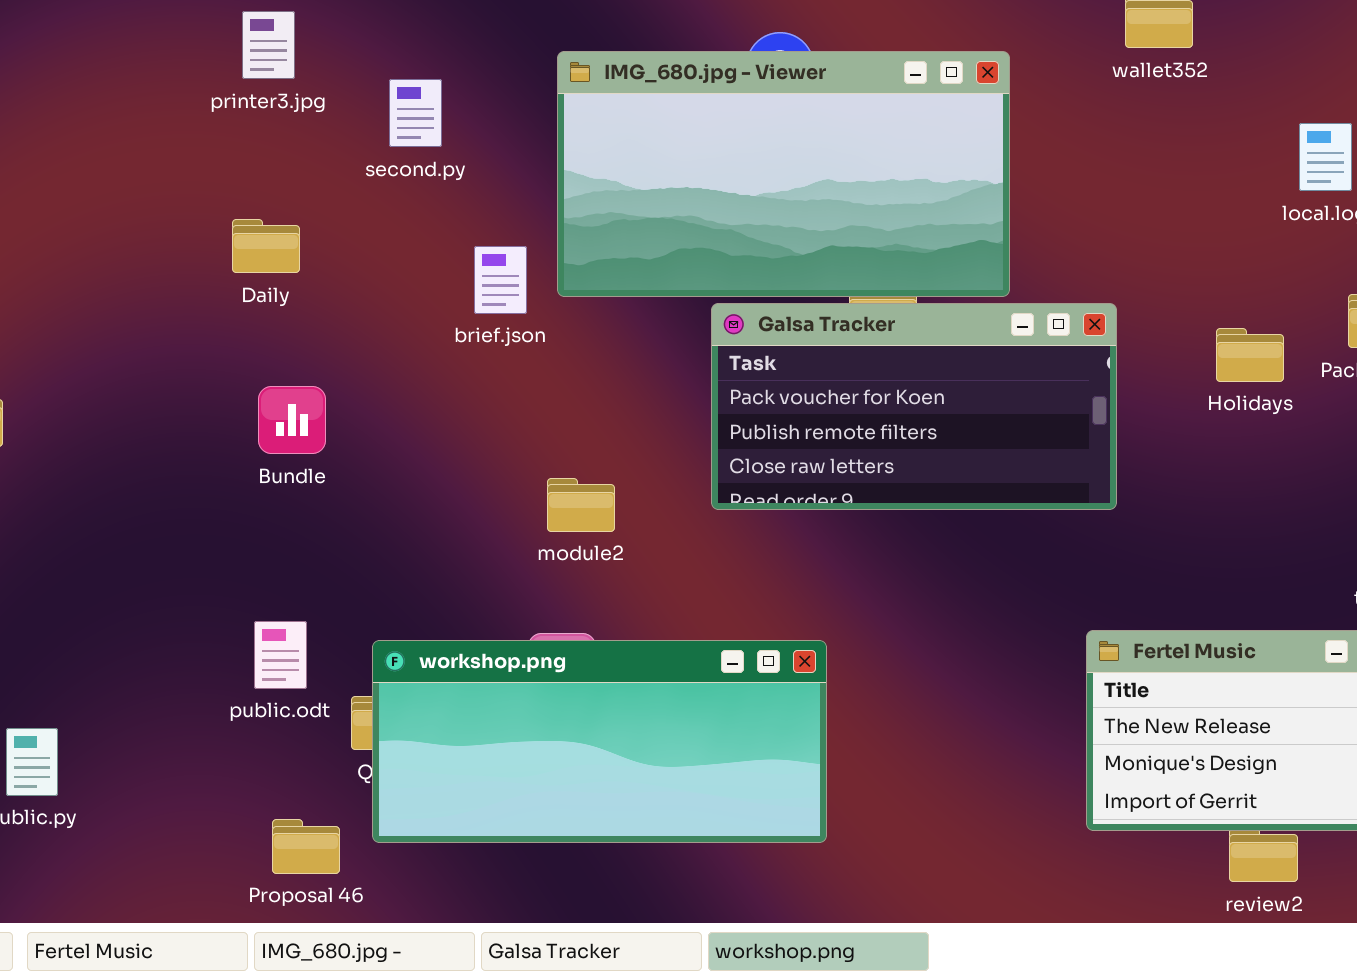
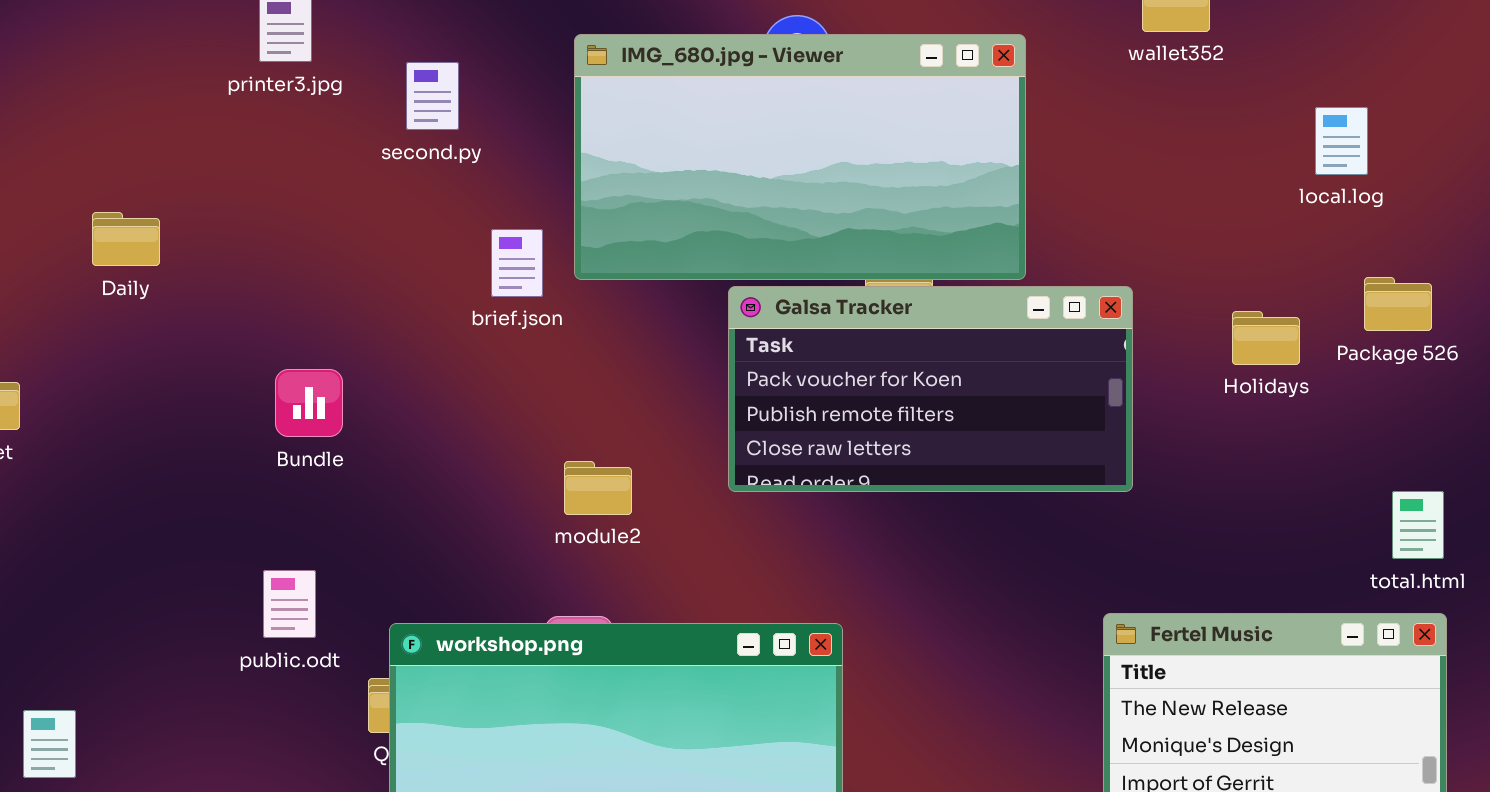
Daily: [232,219,300,273] -> [92,212,160,266], moved
public.odt: [254,621,307,689] -> [263,570,316,638], moved

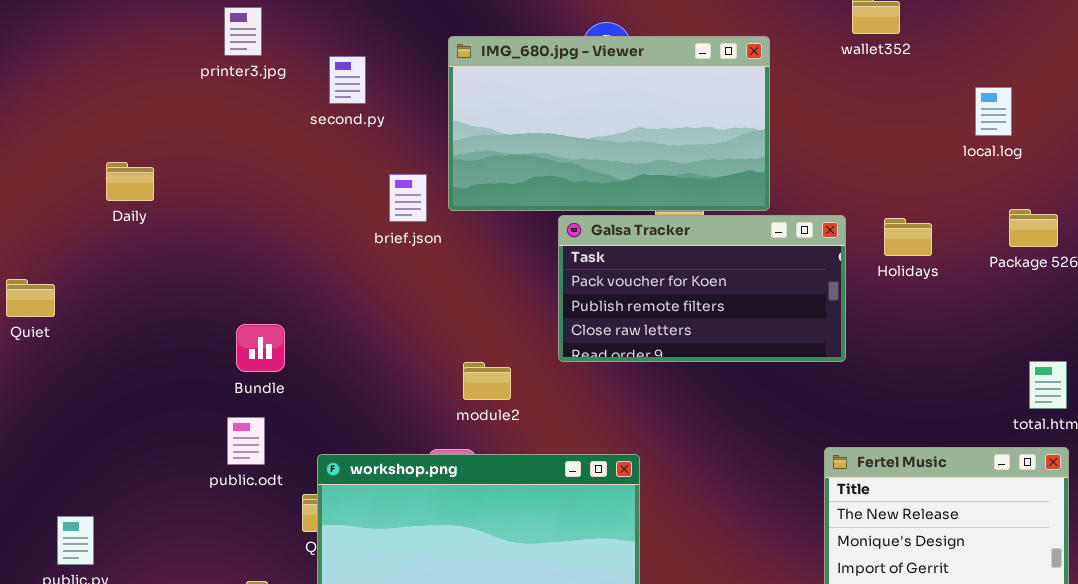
Holidays: [1232,311,1300,365] -> [884,218,932,256], moved
Bundle: [275,369,343,437] -> [236,324,285,372], moved
module2: [564,461,632,515] -> [463,362,511,400], moved

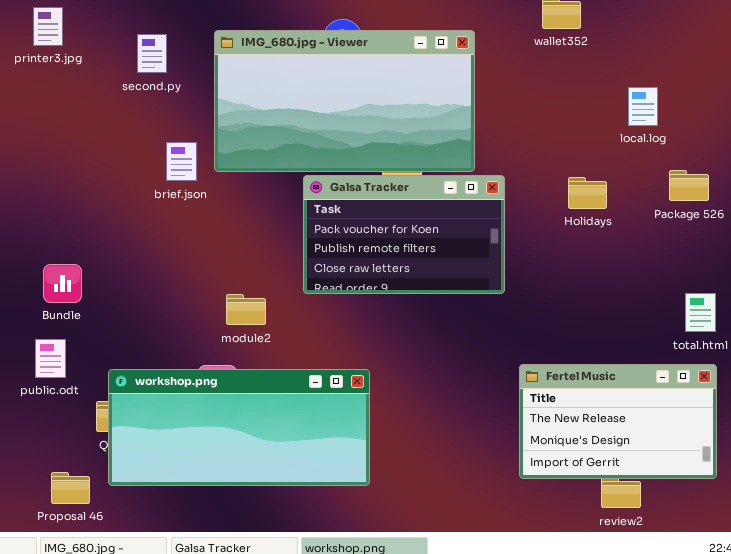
second.py: [329,56,366,104] -> [137,34,167,73], moved
local.log: [975,87,1012,136] -> [628,87,658,126], moved
Galsa Tracker: [558,215,846,362] -> [303,175,505,294], resized

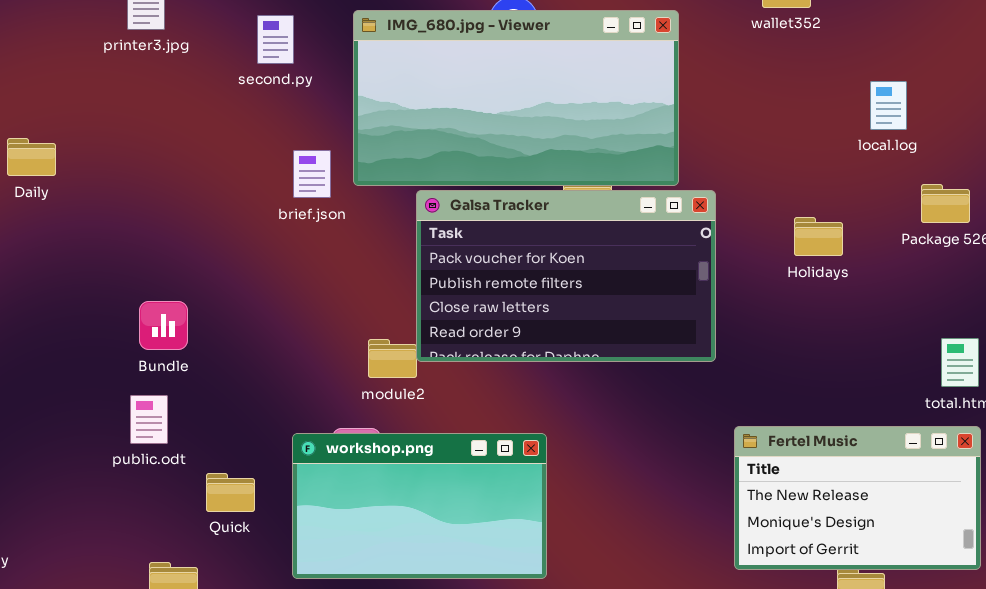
Galsa Tracker: [303,175,505,294] -> [416,190,716,362], resized
Holidays: [568,177,607,209] -> [794,217,843,256], moved
workshop.png: [108,369,370,486] -> [292,433,547,579], resized

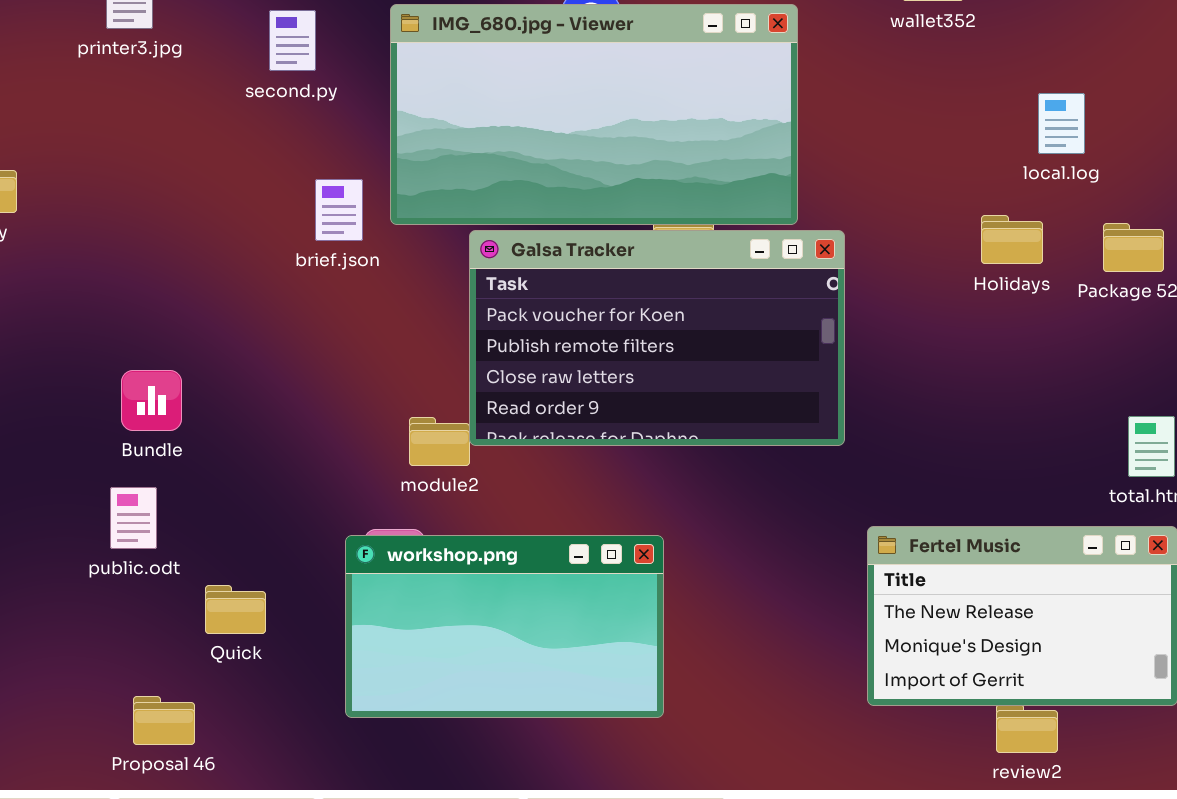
Holidays: [794,217,843,256] -> [981,215,1043,264], moved
workshop.png: [292,433,547,579] -> [345,535,664,718], moved

